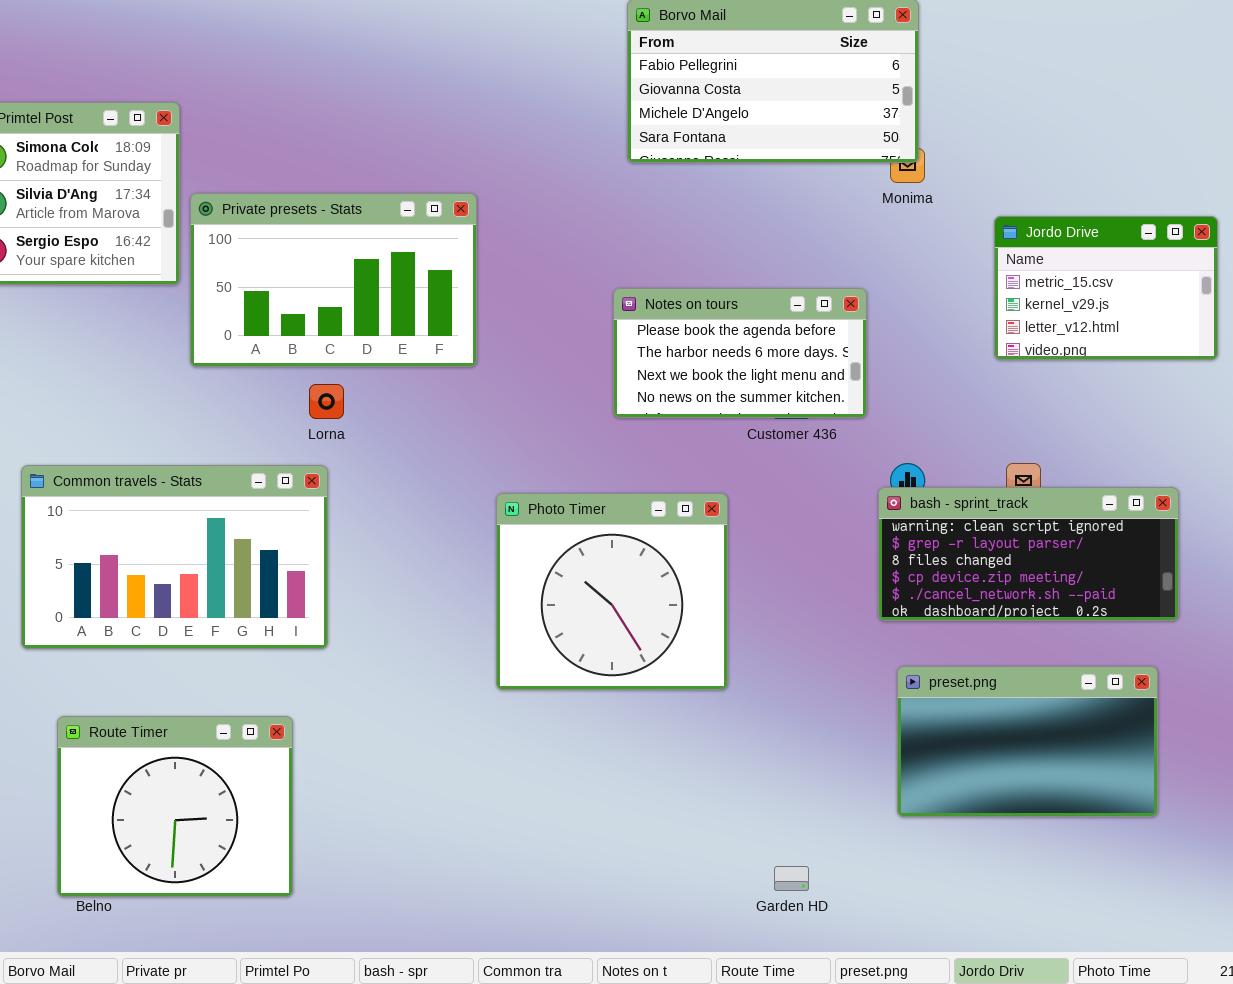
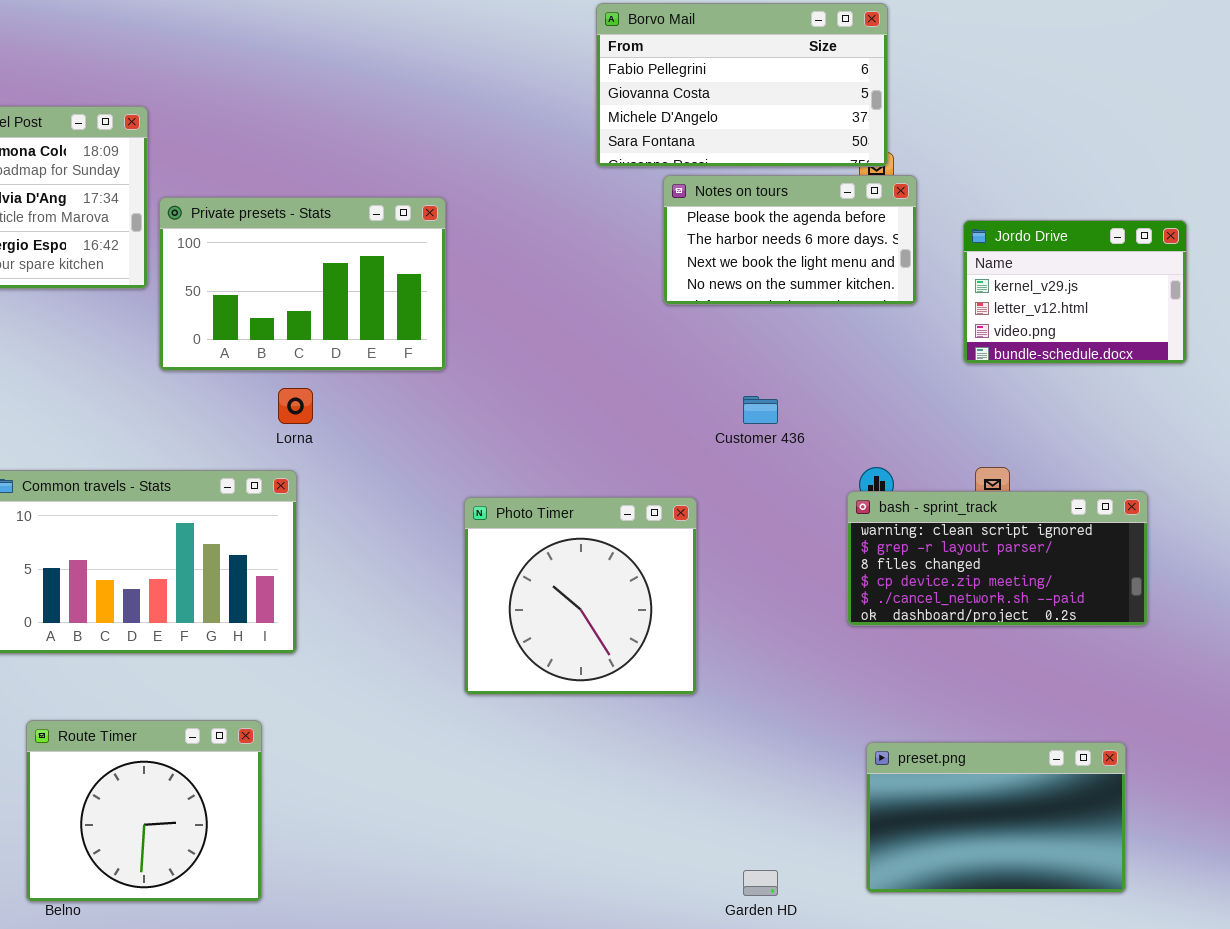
Jordo Drive: [994,216,1218,360] -> [963,220,1187,364], scrolled down 1 row
Notes on tours: [613,288,867,418] -> [663,175,917,305], moved
preset.png: [897,666,1158,817] -> [866,742,1126,893], moved

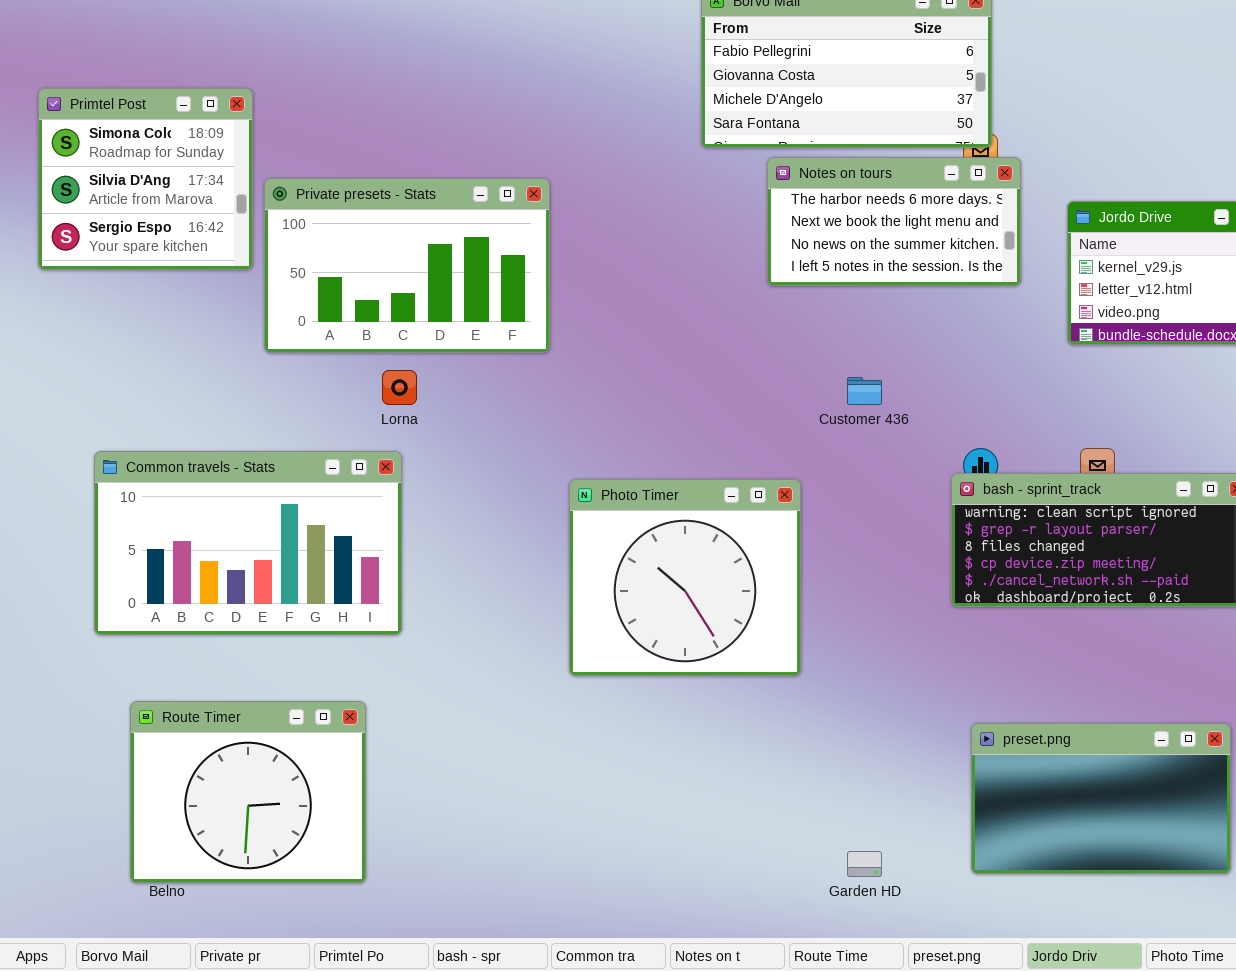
Notes on tours: [663,175,917,305] -> [767,157,1021,286], scrolled down 1 row

